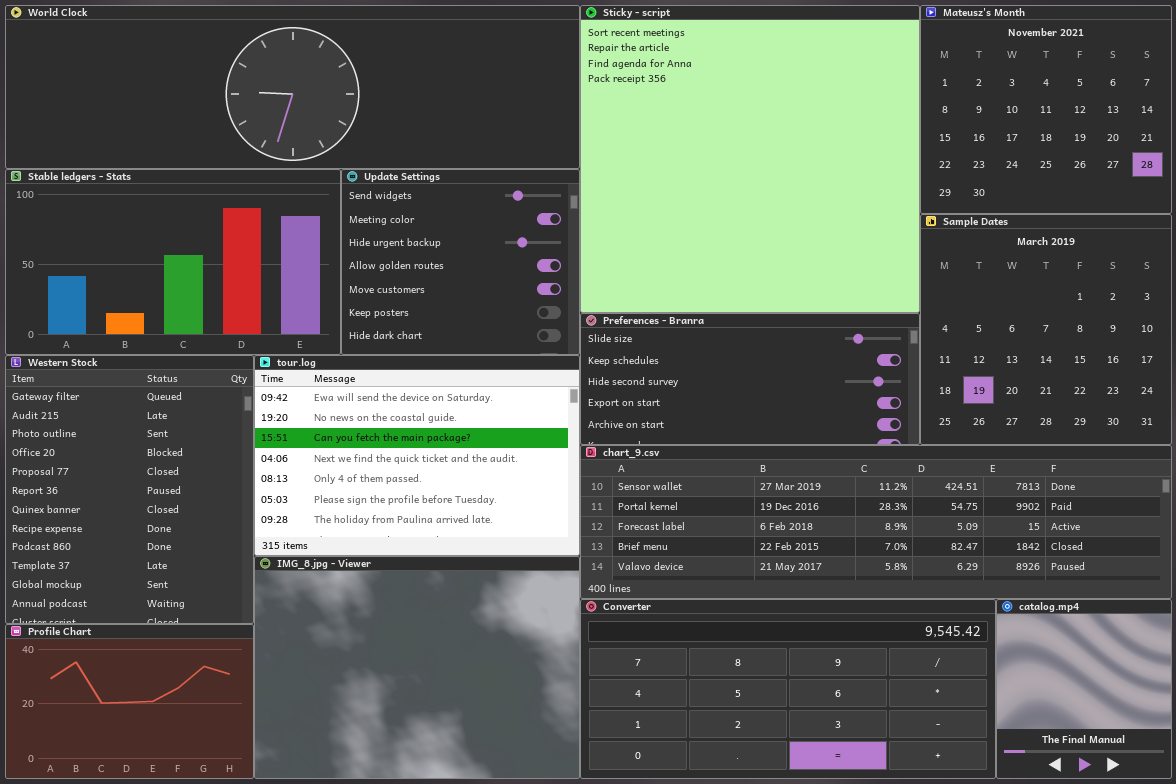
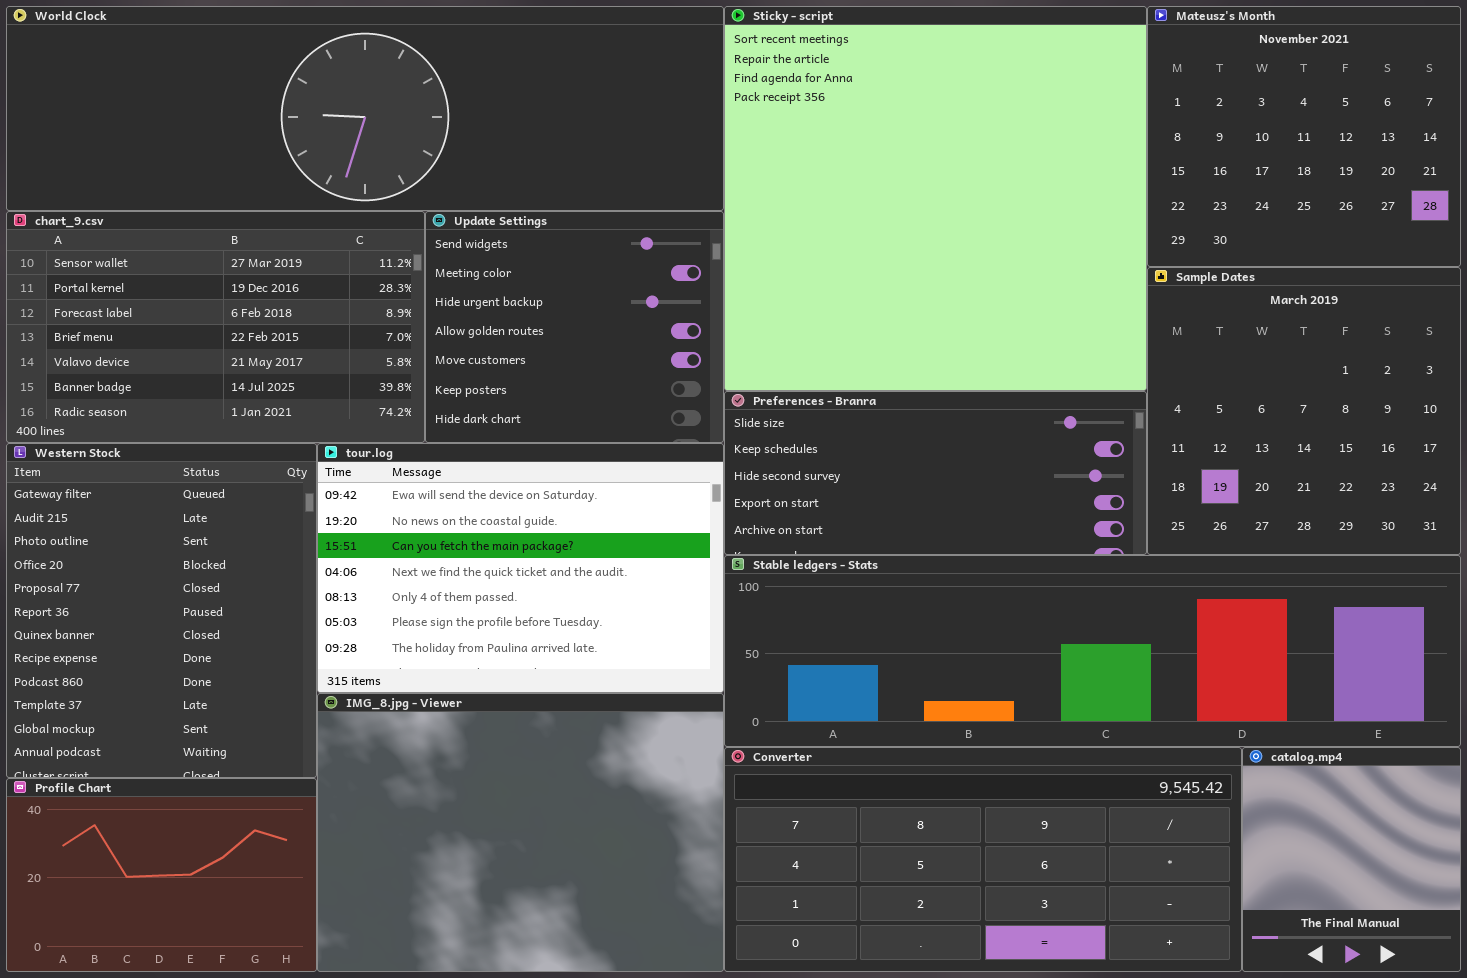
Stable ledgers - Stats: [5,169,341,355] -> [724,555,1461,747], moved, resized
chart_9.csv: [580,445,1172,599] -> [6,211,425,443], moved, resized

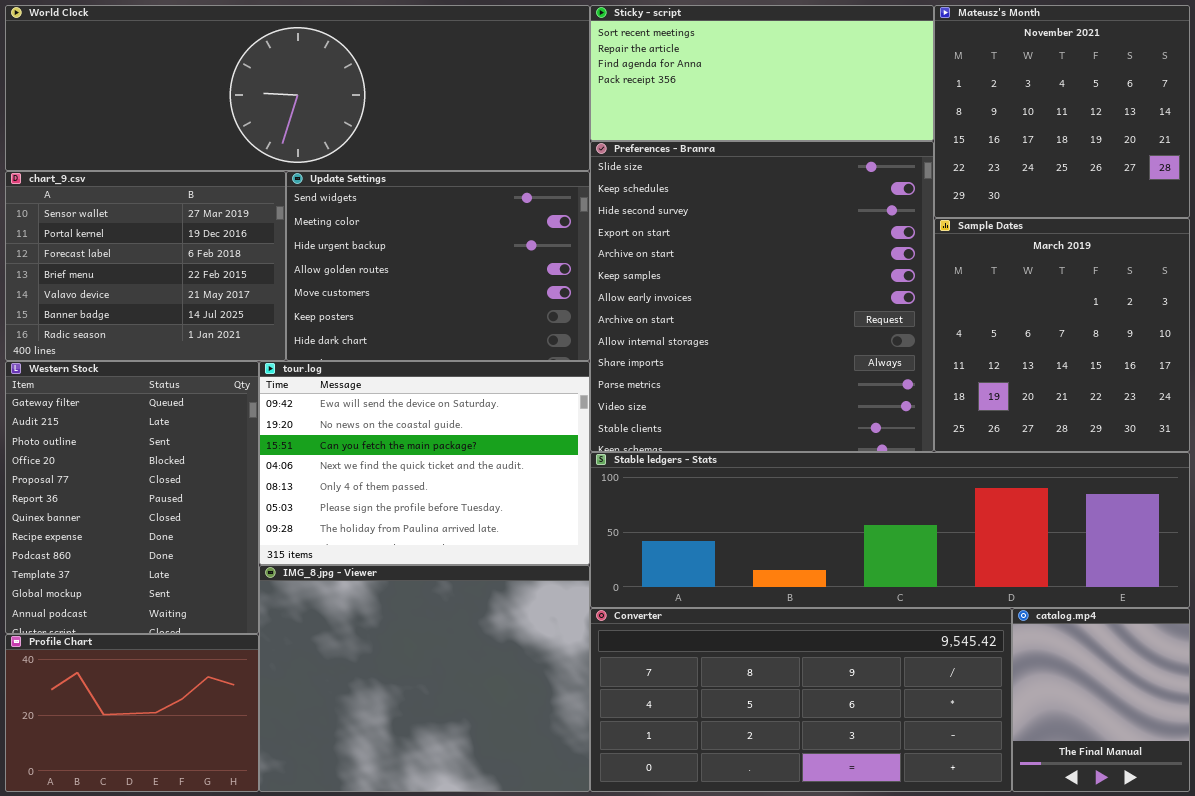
Sticky - script: [724,6,1147,391] -> [590,5,934,141], resized
chart_9.csv: [6,211,425,443] -> [5,171,286,361], resized
Update Settings: [425,211,724,443] -> [286,171,590,361], resized
Preferences - Branra: [724,391,1147,555] -> [590,141,934,452], resized

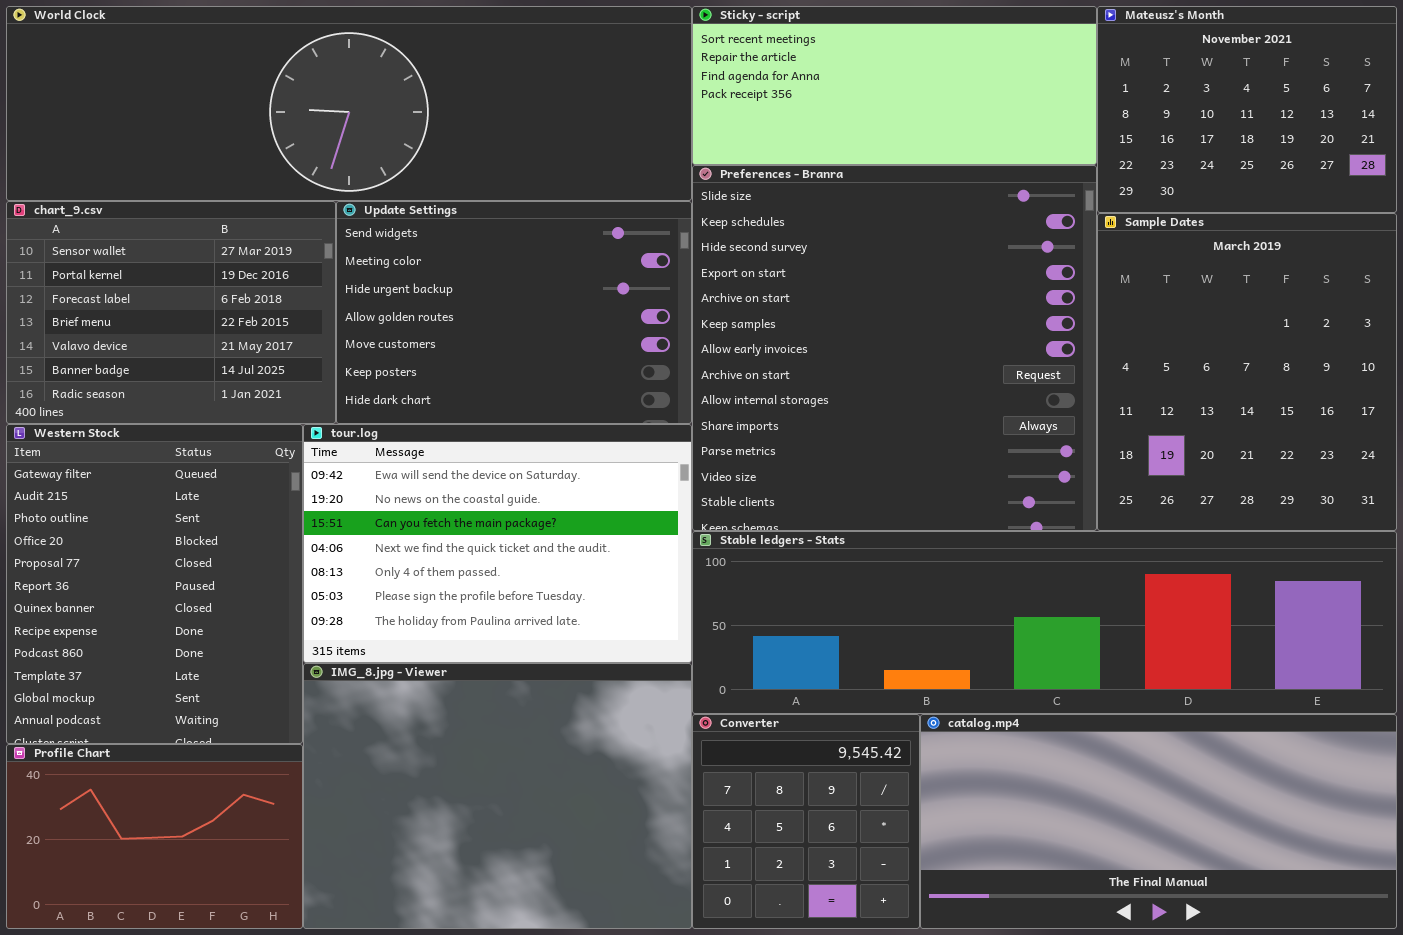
Mateusz's Month: [934,5,1190,218] -> [1097,6,1397,213], resized
Sample Dates: [934,218,1190,452] -> [1097,213,1397,531], resized
Converter: [590,608,1012,792] -> [692,714,920,929], resized
catalog.mp4: [1012,608,1190,792] -> [920,714,1397,929], resized

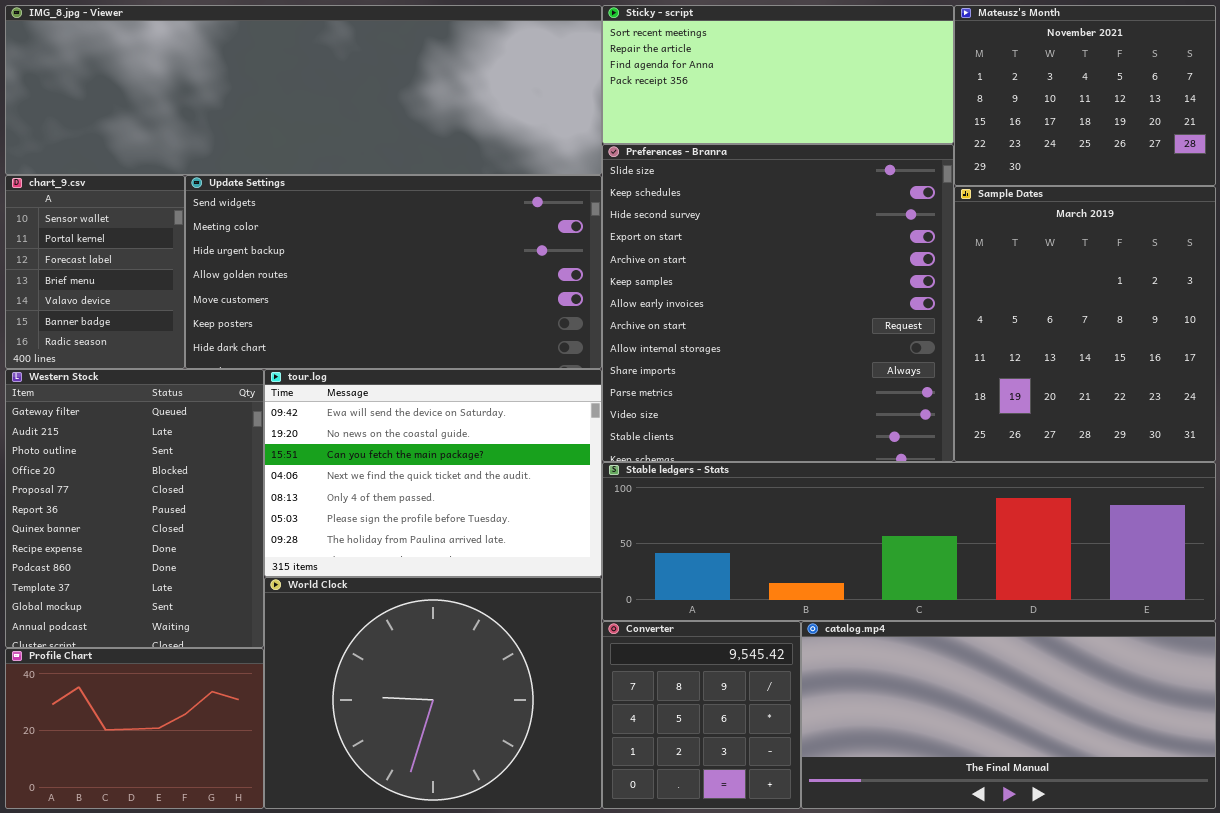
World Clock: [6,6,692,201] -> [264,577,602,809], moved, resized
chart_9.csv: [6,201,336,424] -> [5,175,185,369], resized
Update Settings: [336,201,692,424] -> [185,175,602,369], resized
IMG_8.jpg - Viewer: [303,663,692,929] -> [5,5,602,175], moved, resized

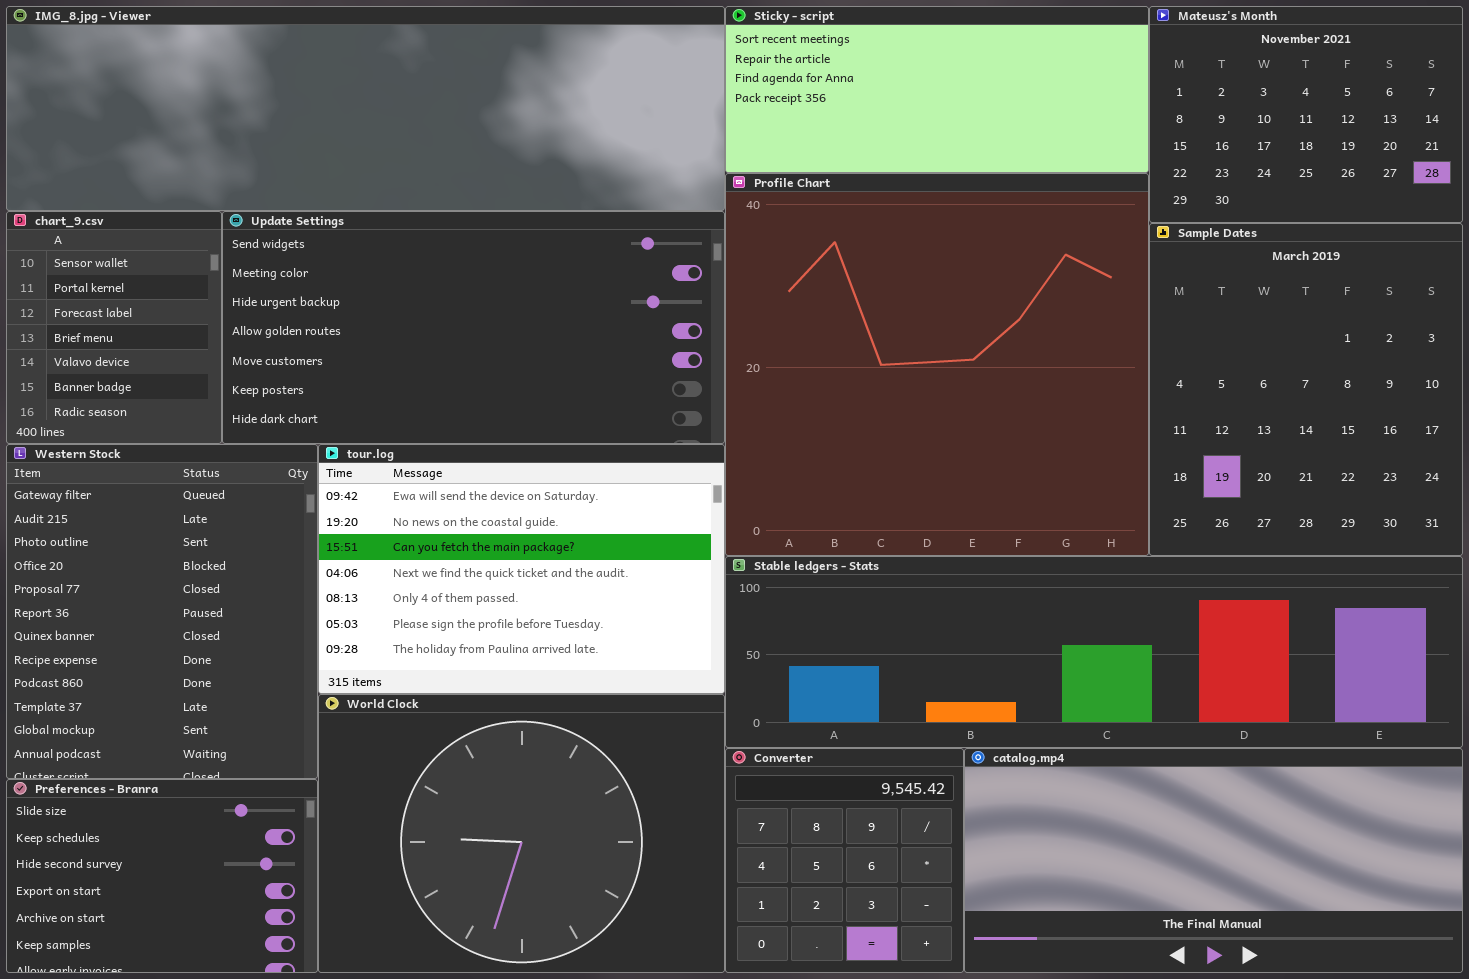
Preferences - Branra: [602,144,954,462] -> [6,779,318,973], moved, resized
Profile Chart: [5,648,264,809] -> [725,173,1149,556], moved, resized

